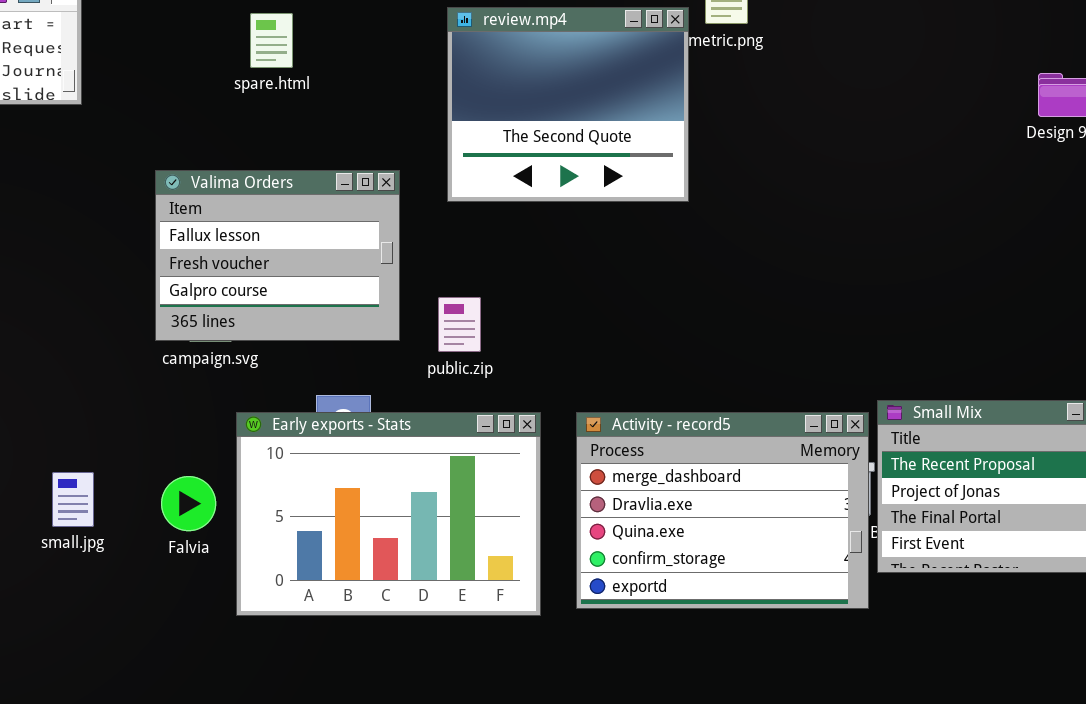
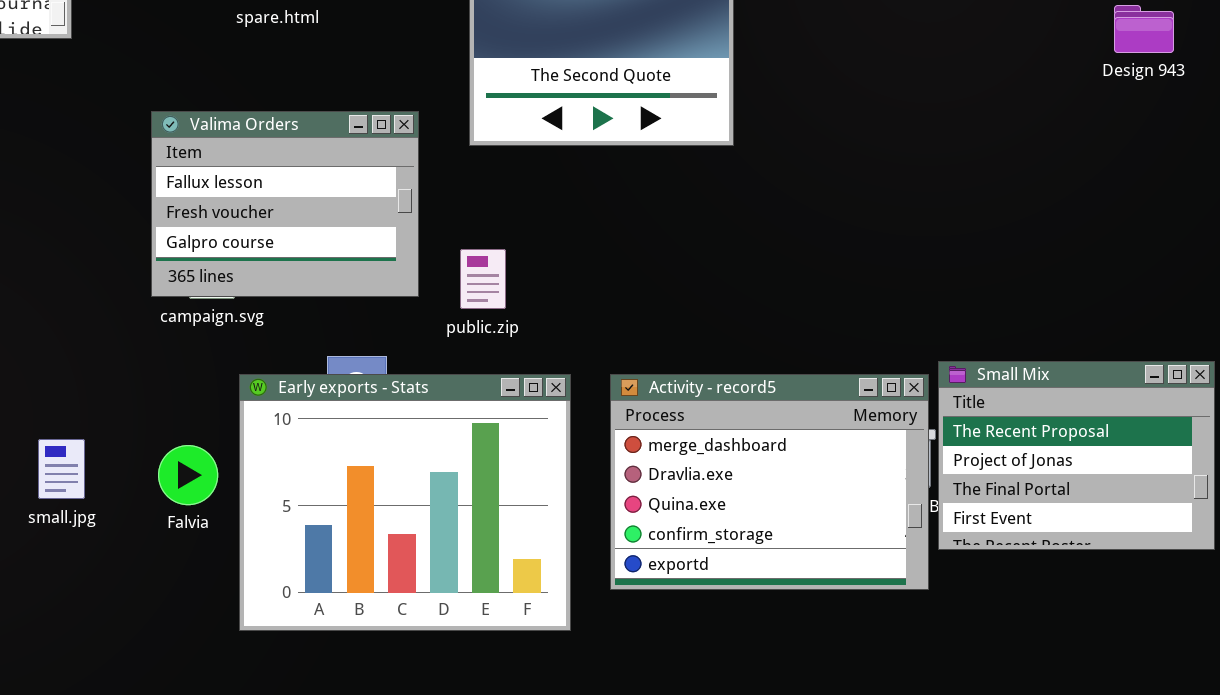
Early exports - Stats: [236,412,541,616] -> [239,374,571,631], resized

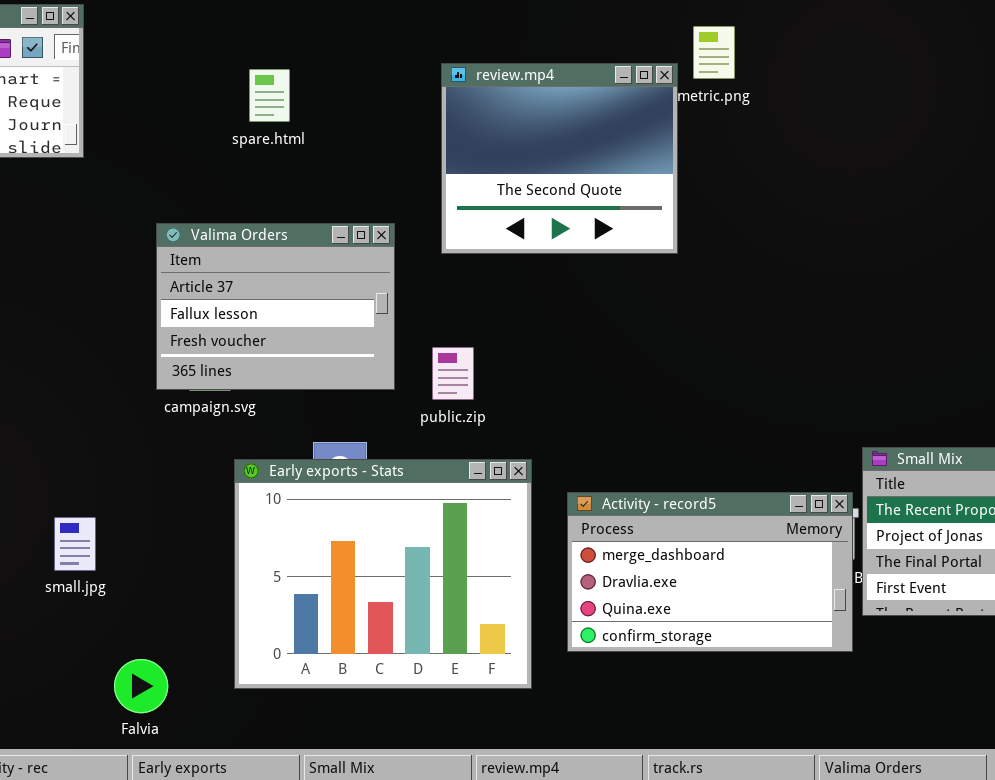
Valima Orders: [151,111,419,297] -> [156,223,395,390], scrolled up 1 row
Activity - record5: [610,374,929,590] -> [567,492,853,652], resized
Falvia: [158,445,218,505] -> [114,659,168,713], moved

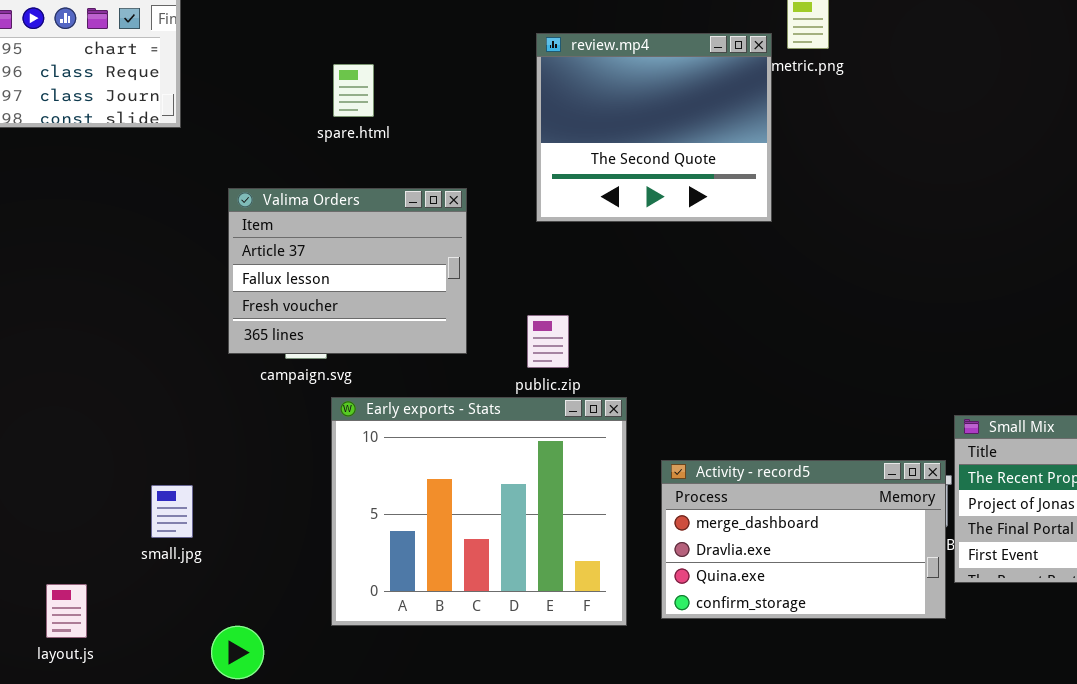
spare.html: [249,69,290,122] -> [333,64,374,117], moved
Valima Orders: [156,223,395,390] -> [228,188,467,354], moved
Early exports - Stats: [234,459,532,689] -> [331,397,627,626], moved

